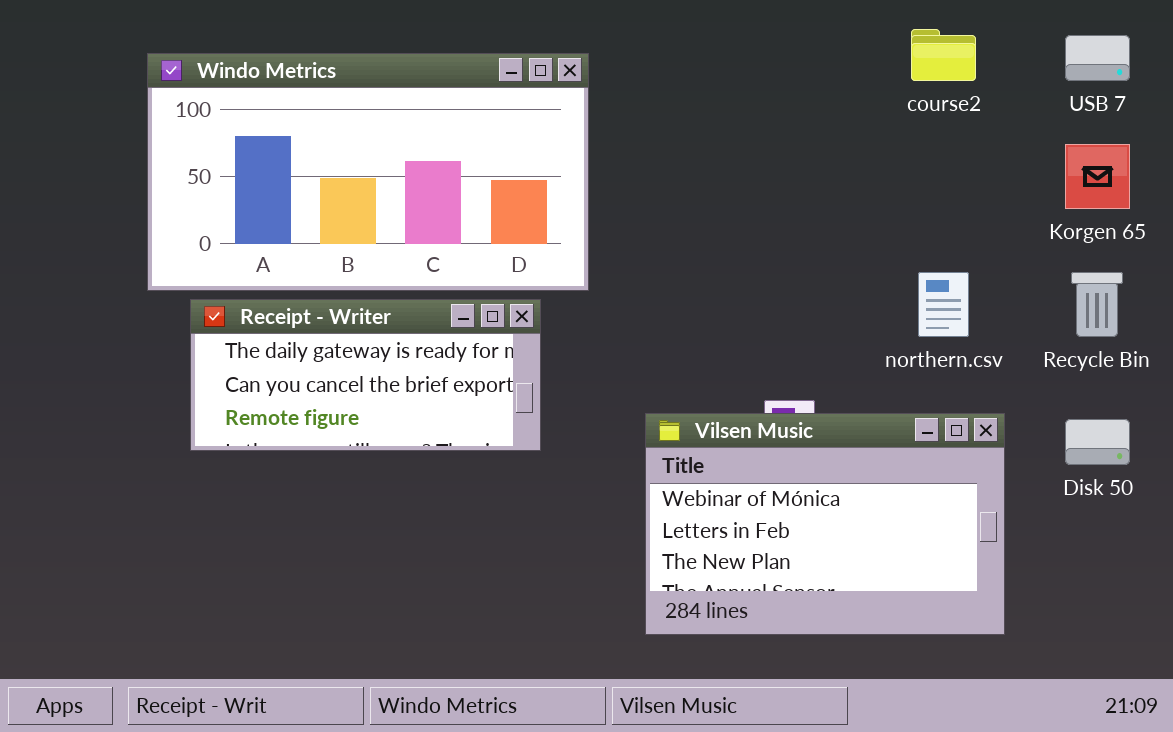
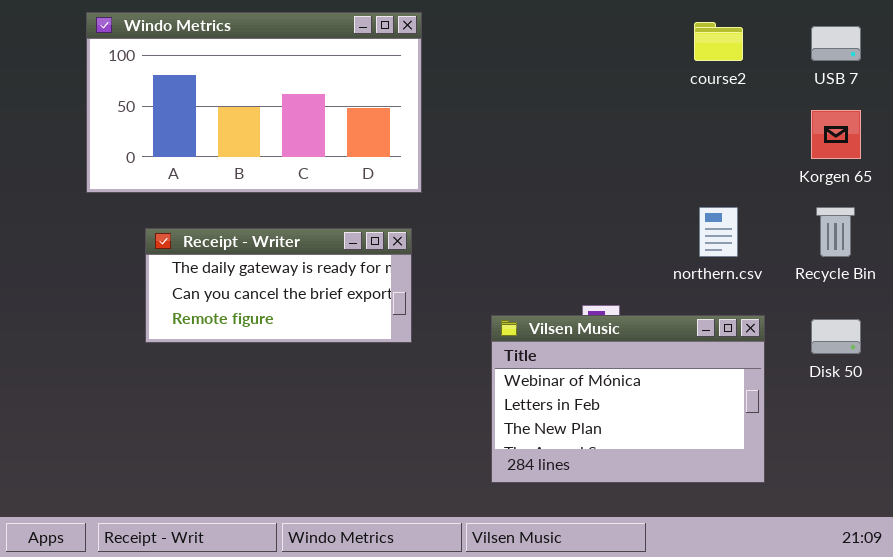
Windo Metrics: [147,53,589,291] -> [86,12,422,193], moved

